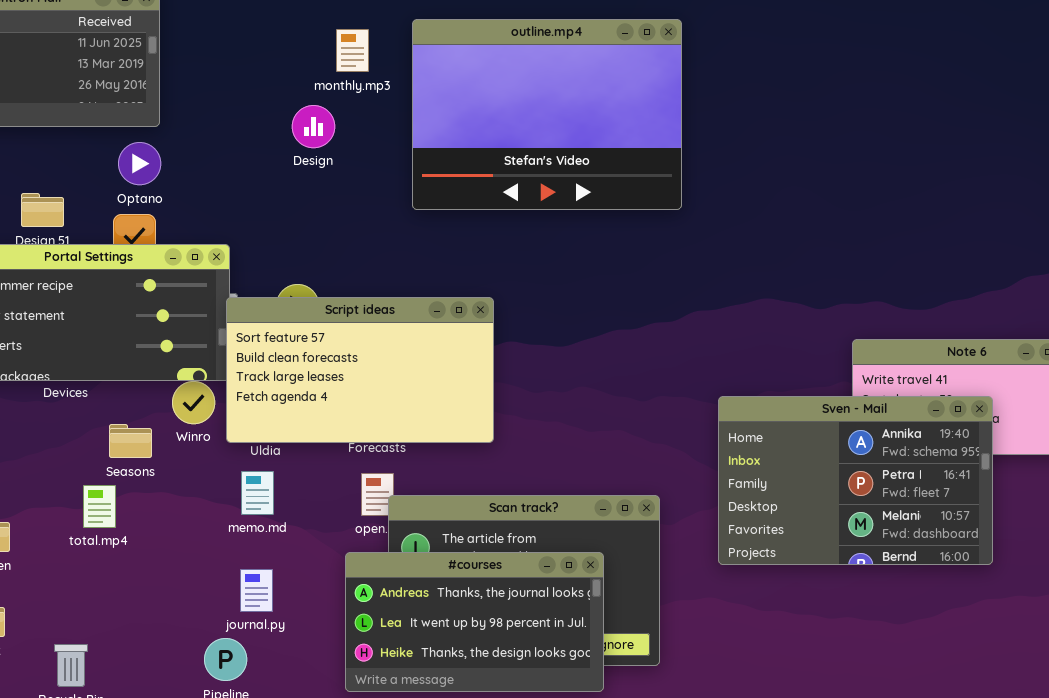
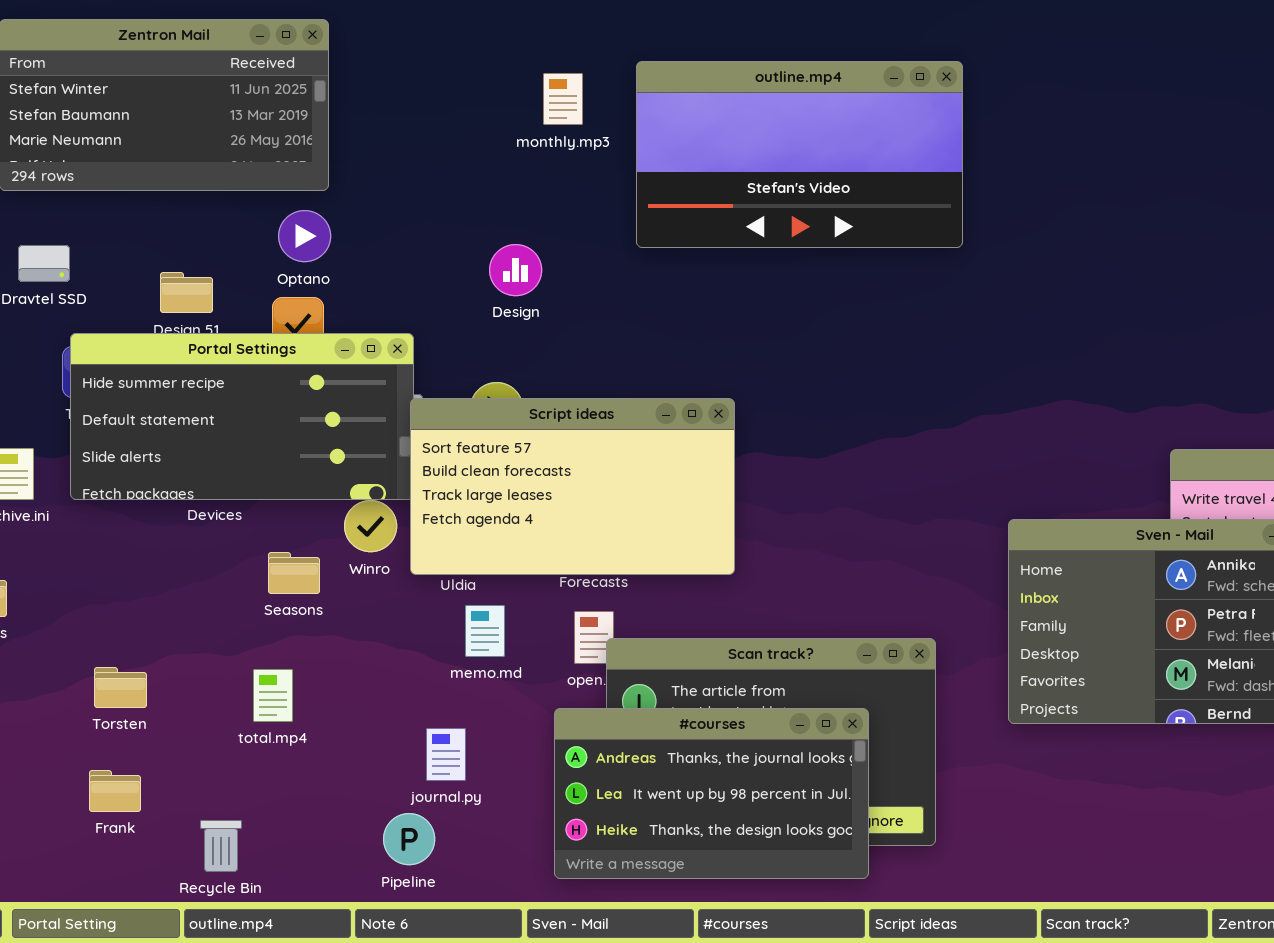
outline.mp4: [412,19,682,210] -> [636,61,963,248], resized
Design: [292,105,335,148] -> [489,244,542,296], moved
memo.md: [241,471,274,515] -> [465,605,505,657], moved
total.mp4: [83,485,116,528] -> [253,669,293,722], moved

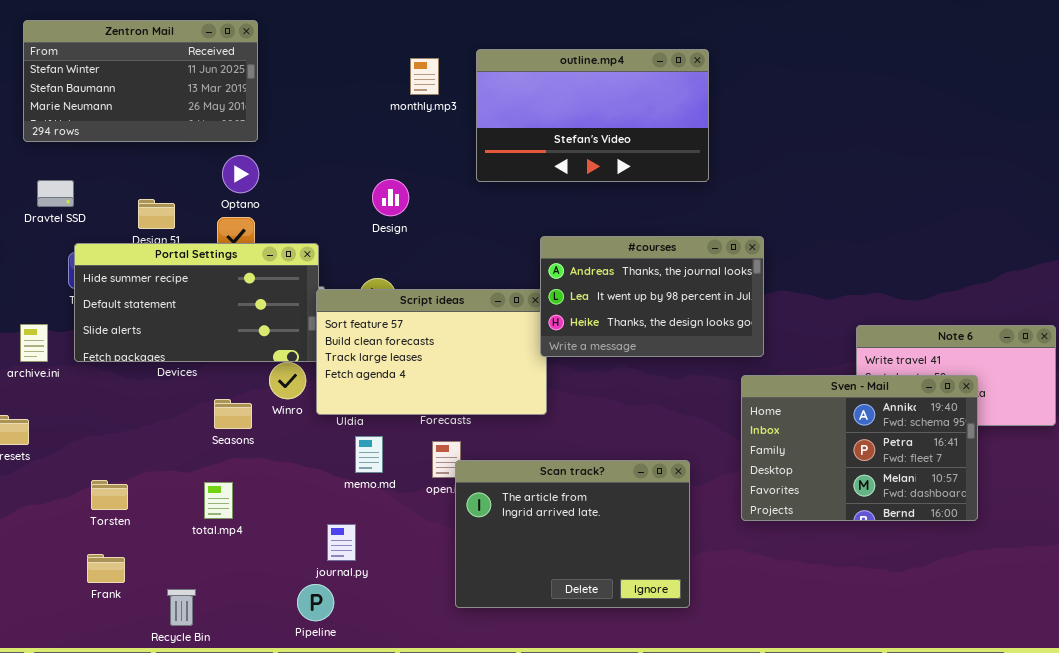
#courses: [554,708,869,879] -> [540,236,764,357], moved

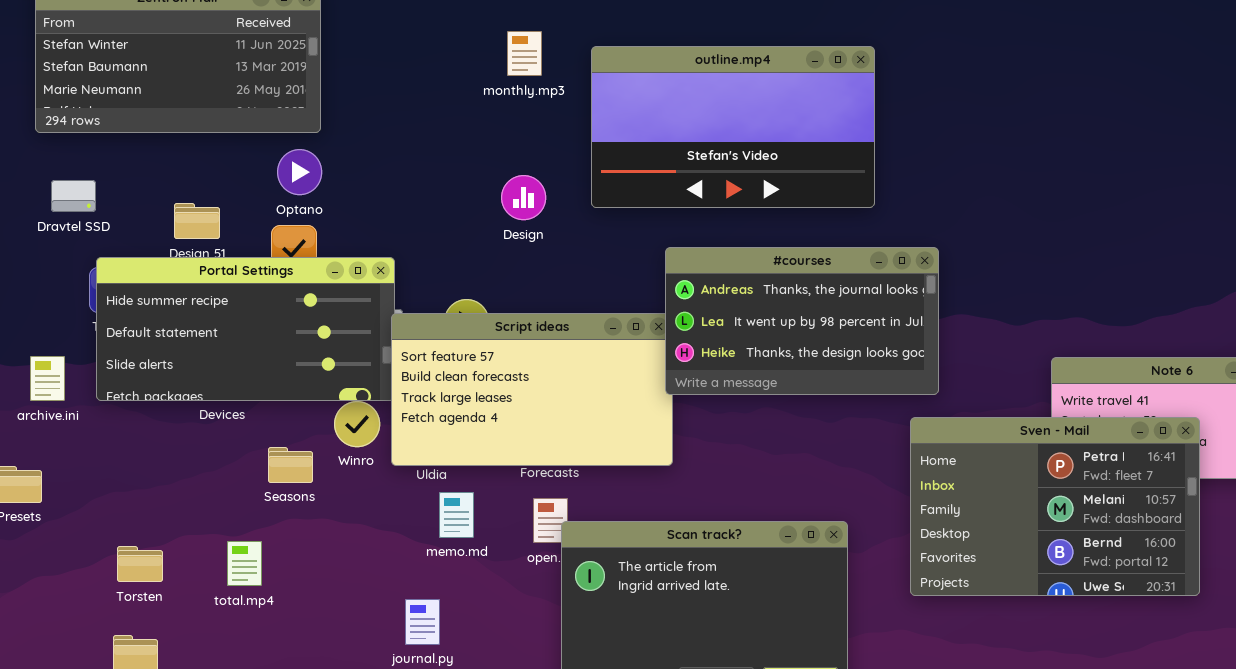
outline.mp4: [476,49,709,182] -> [591,46,875,208], moved
Design: [372,179,409,216] -> [501,175,546,220], moved
Sven - Mail: [741,375,978,521] -> [910,417,1200,596], scrolled down 1 row
total.mp4: [204,482,233,519] -> [227,541,262,586], moved

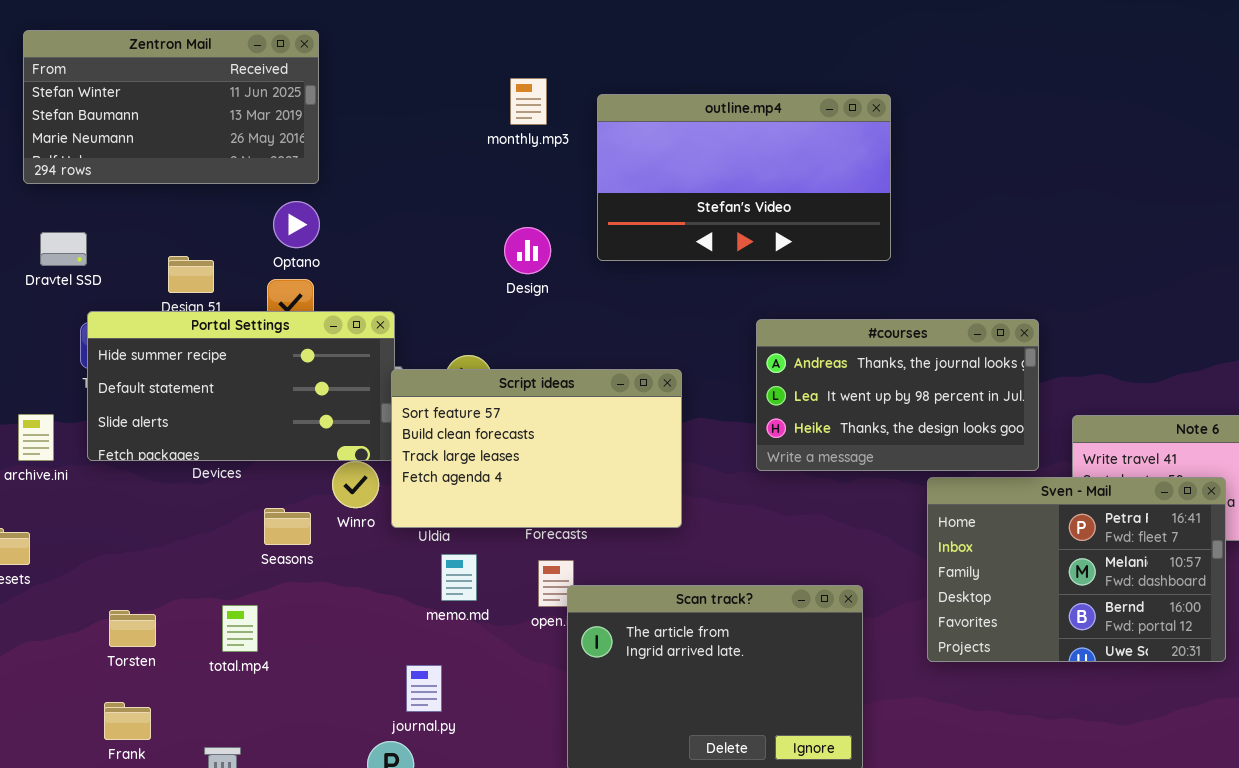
#courses: [665,247,939,395] -> [756,319,1039,471], moved

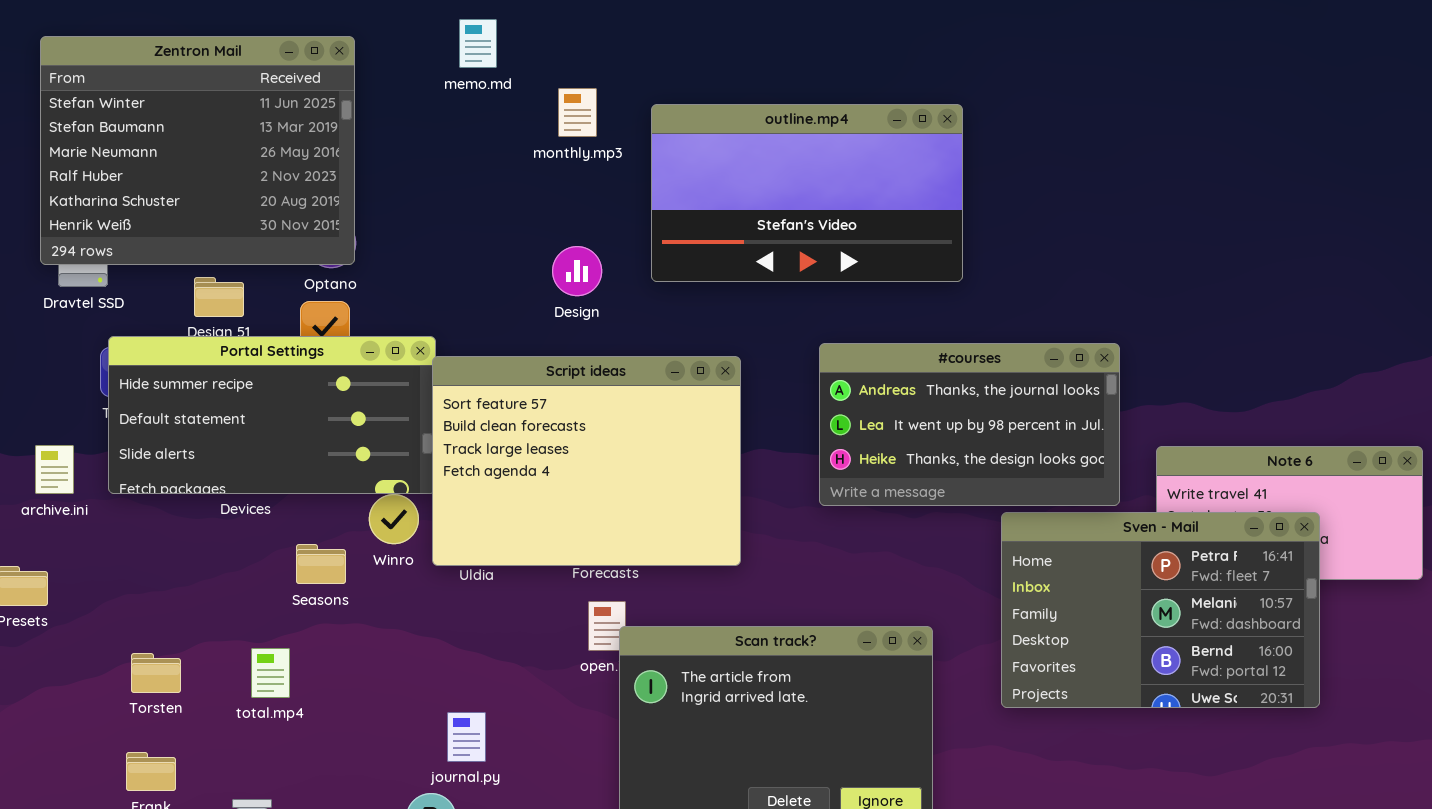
Zentron Mail: [23,30,319,184] -> [40,36,355,265], resized
Script ideas: [391,369,682,528] -> [432,356,741,566], resized
memo.md: [441,554,477,601] -> [459,19,497,68], moved

